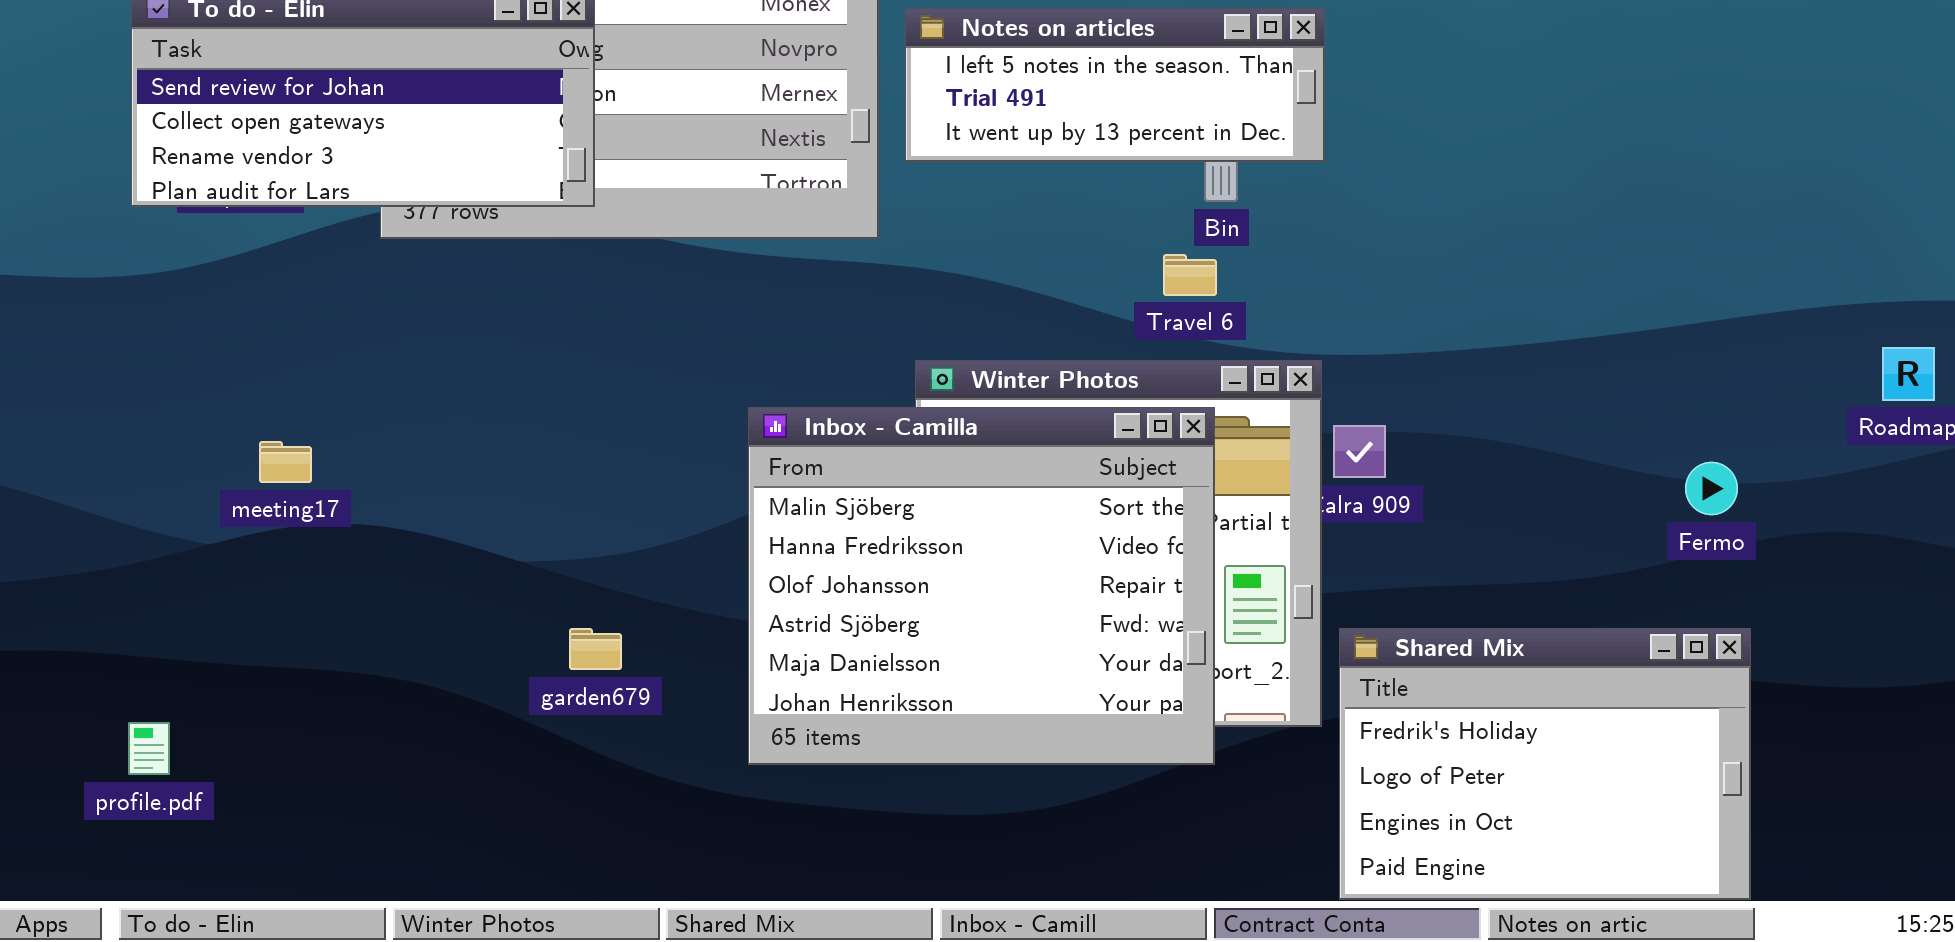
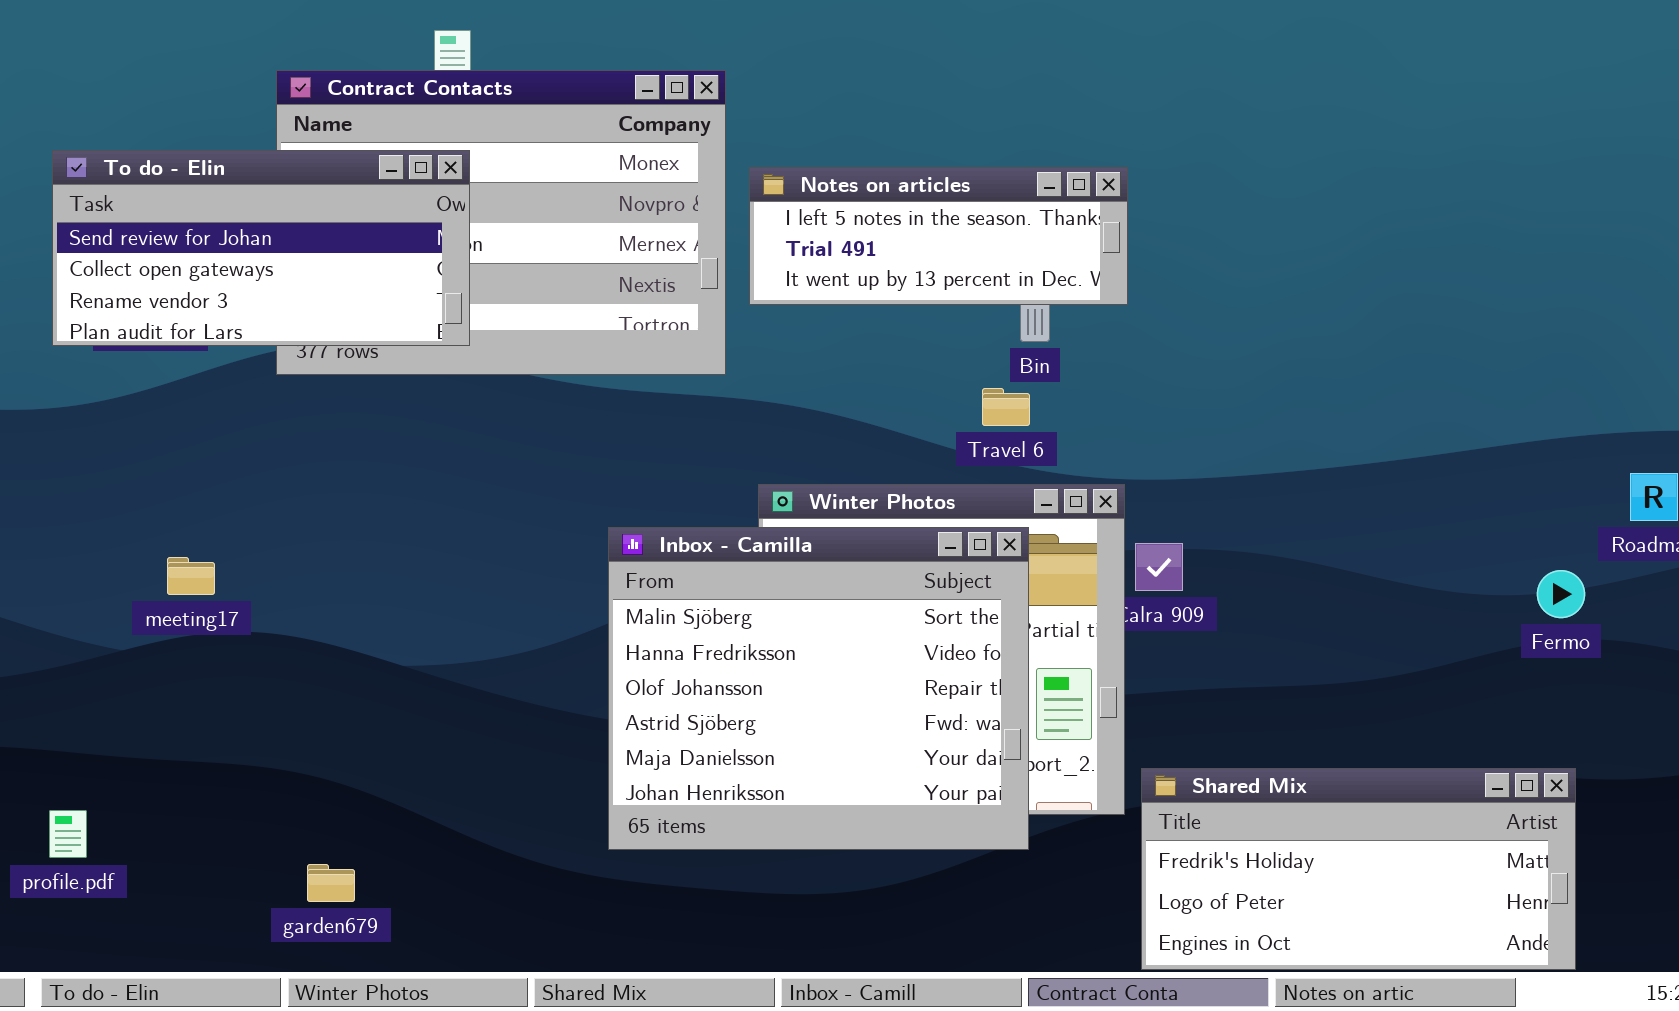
Fermo: [1685,462,1738,515] -> [1537,570,1585,618], moved
garden679: [569,628,622,670] -> [307,864,355,902], moved
Shared Mix: [1339,628,1751,900] -> [1141,768,1576,970], resized

